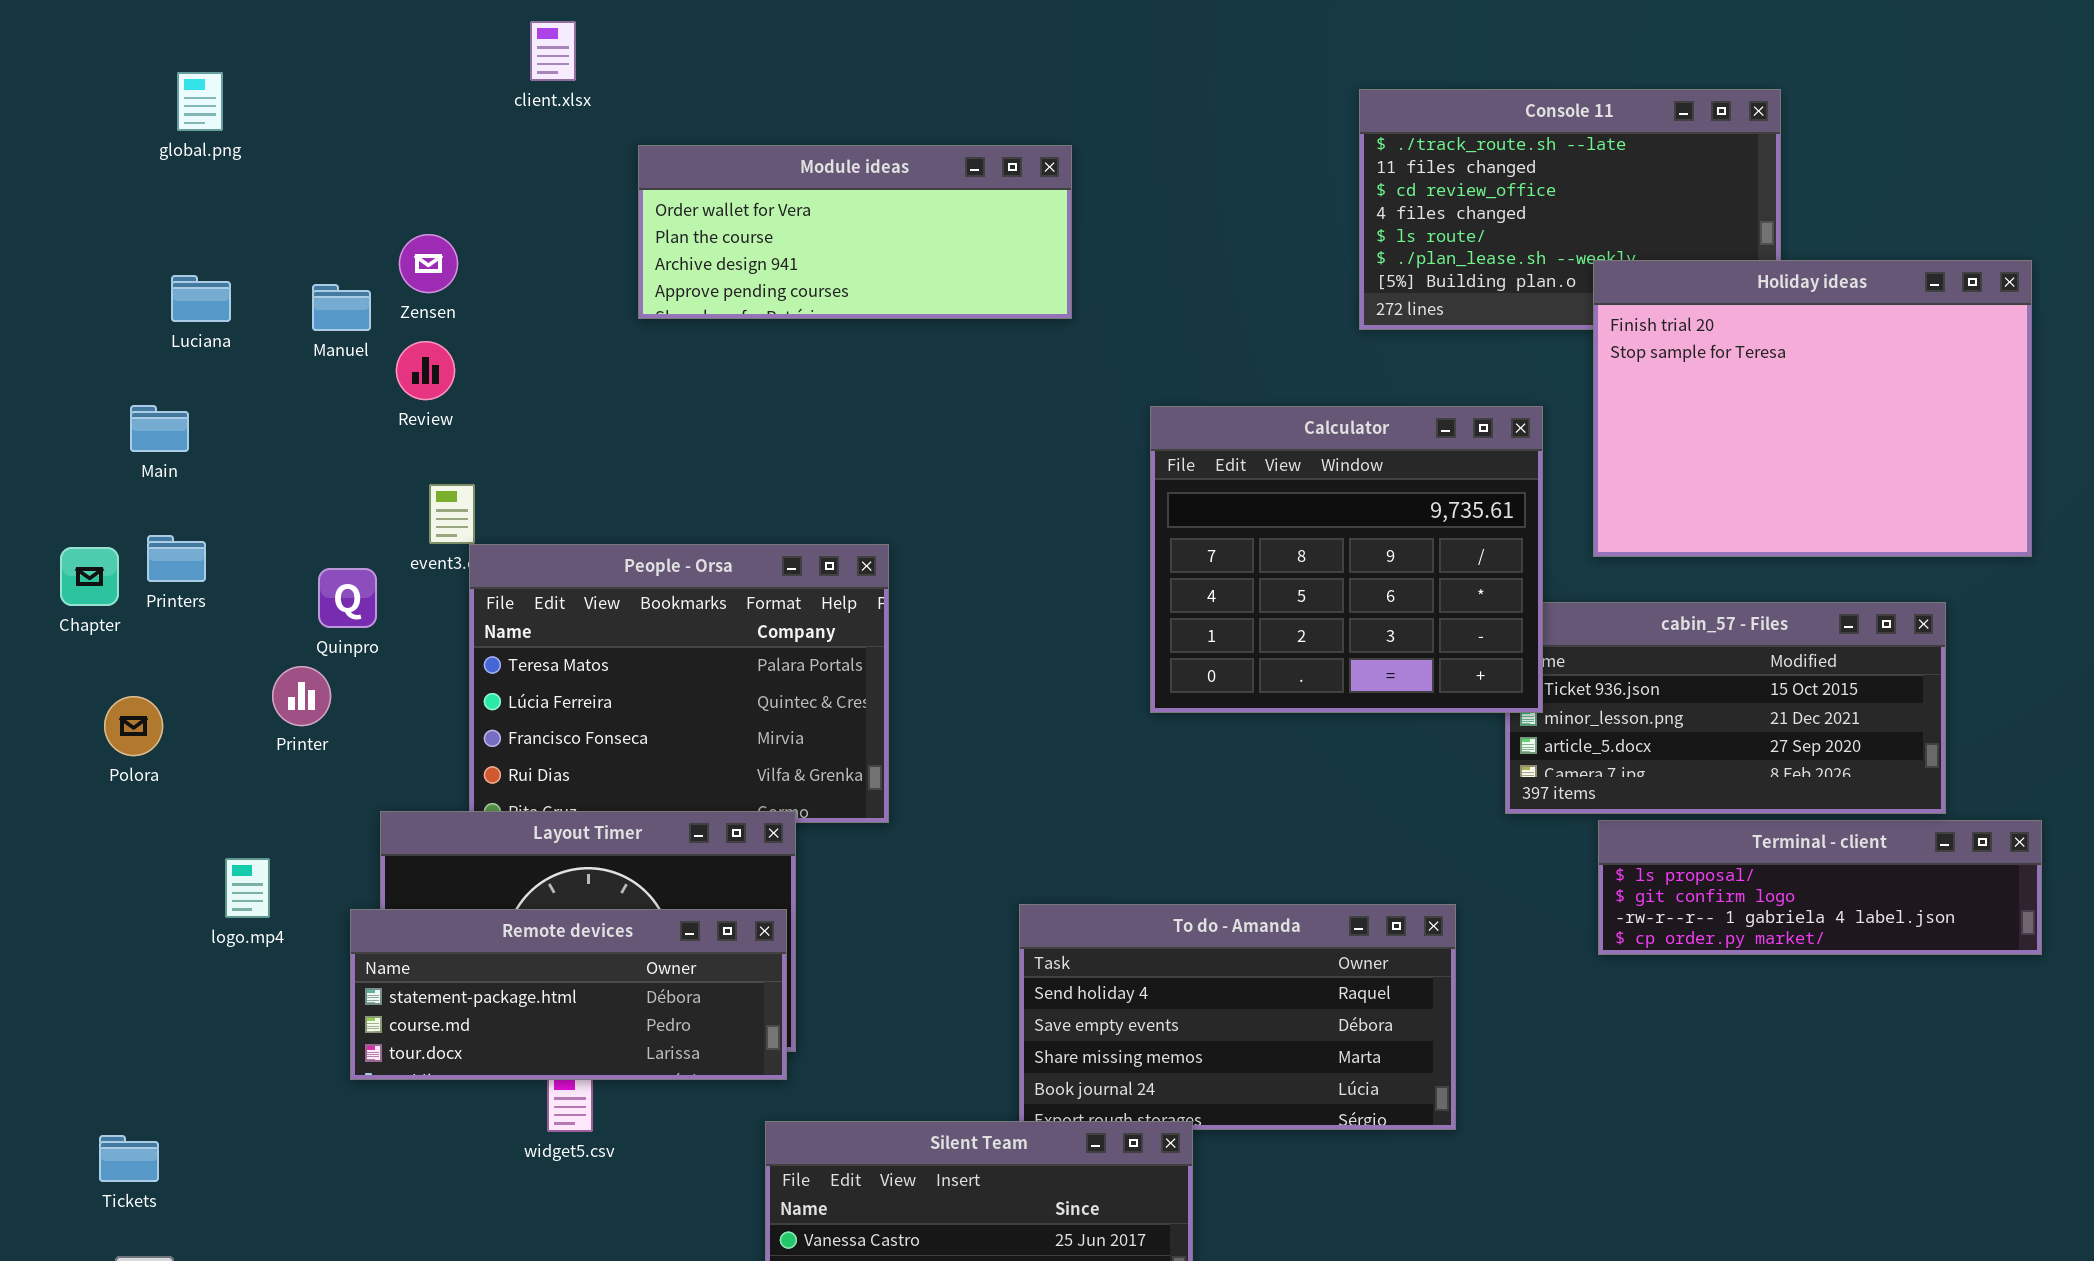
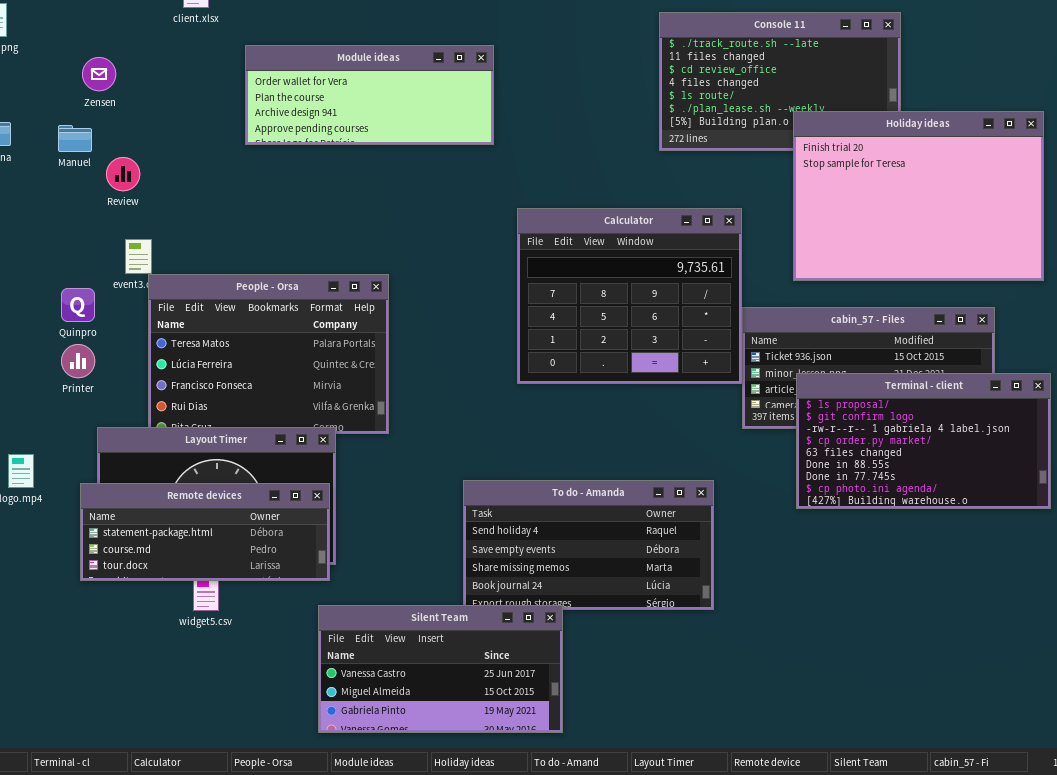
Zensen: [399,234,458,293] -> [82,57,116,91], moved
Calculator: [1150,406,1543,713] -> [517,208,742,384], moved
Printer: [272,666,331,726] -> [61,344,95,378], moved
Terminal - client: [1598,820,2042,955] -> [796,373,1051,509], resized

